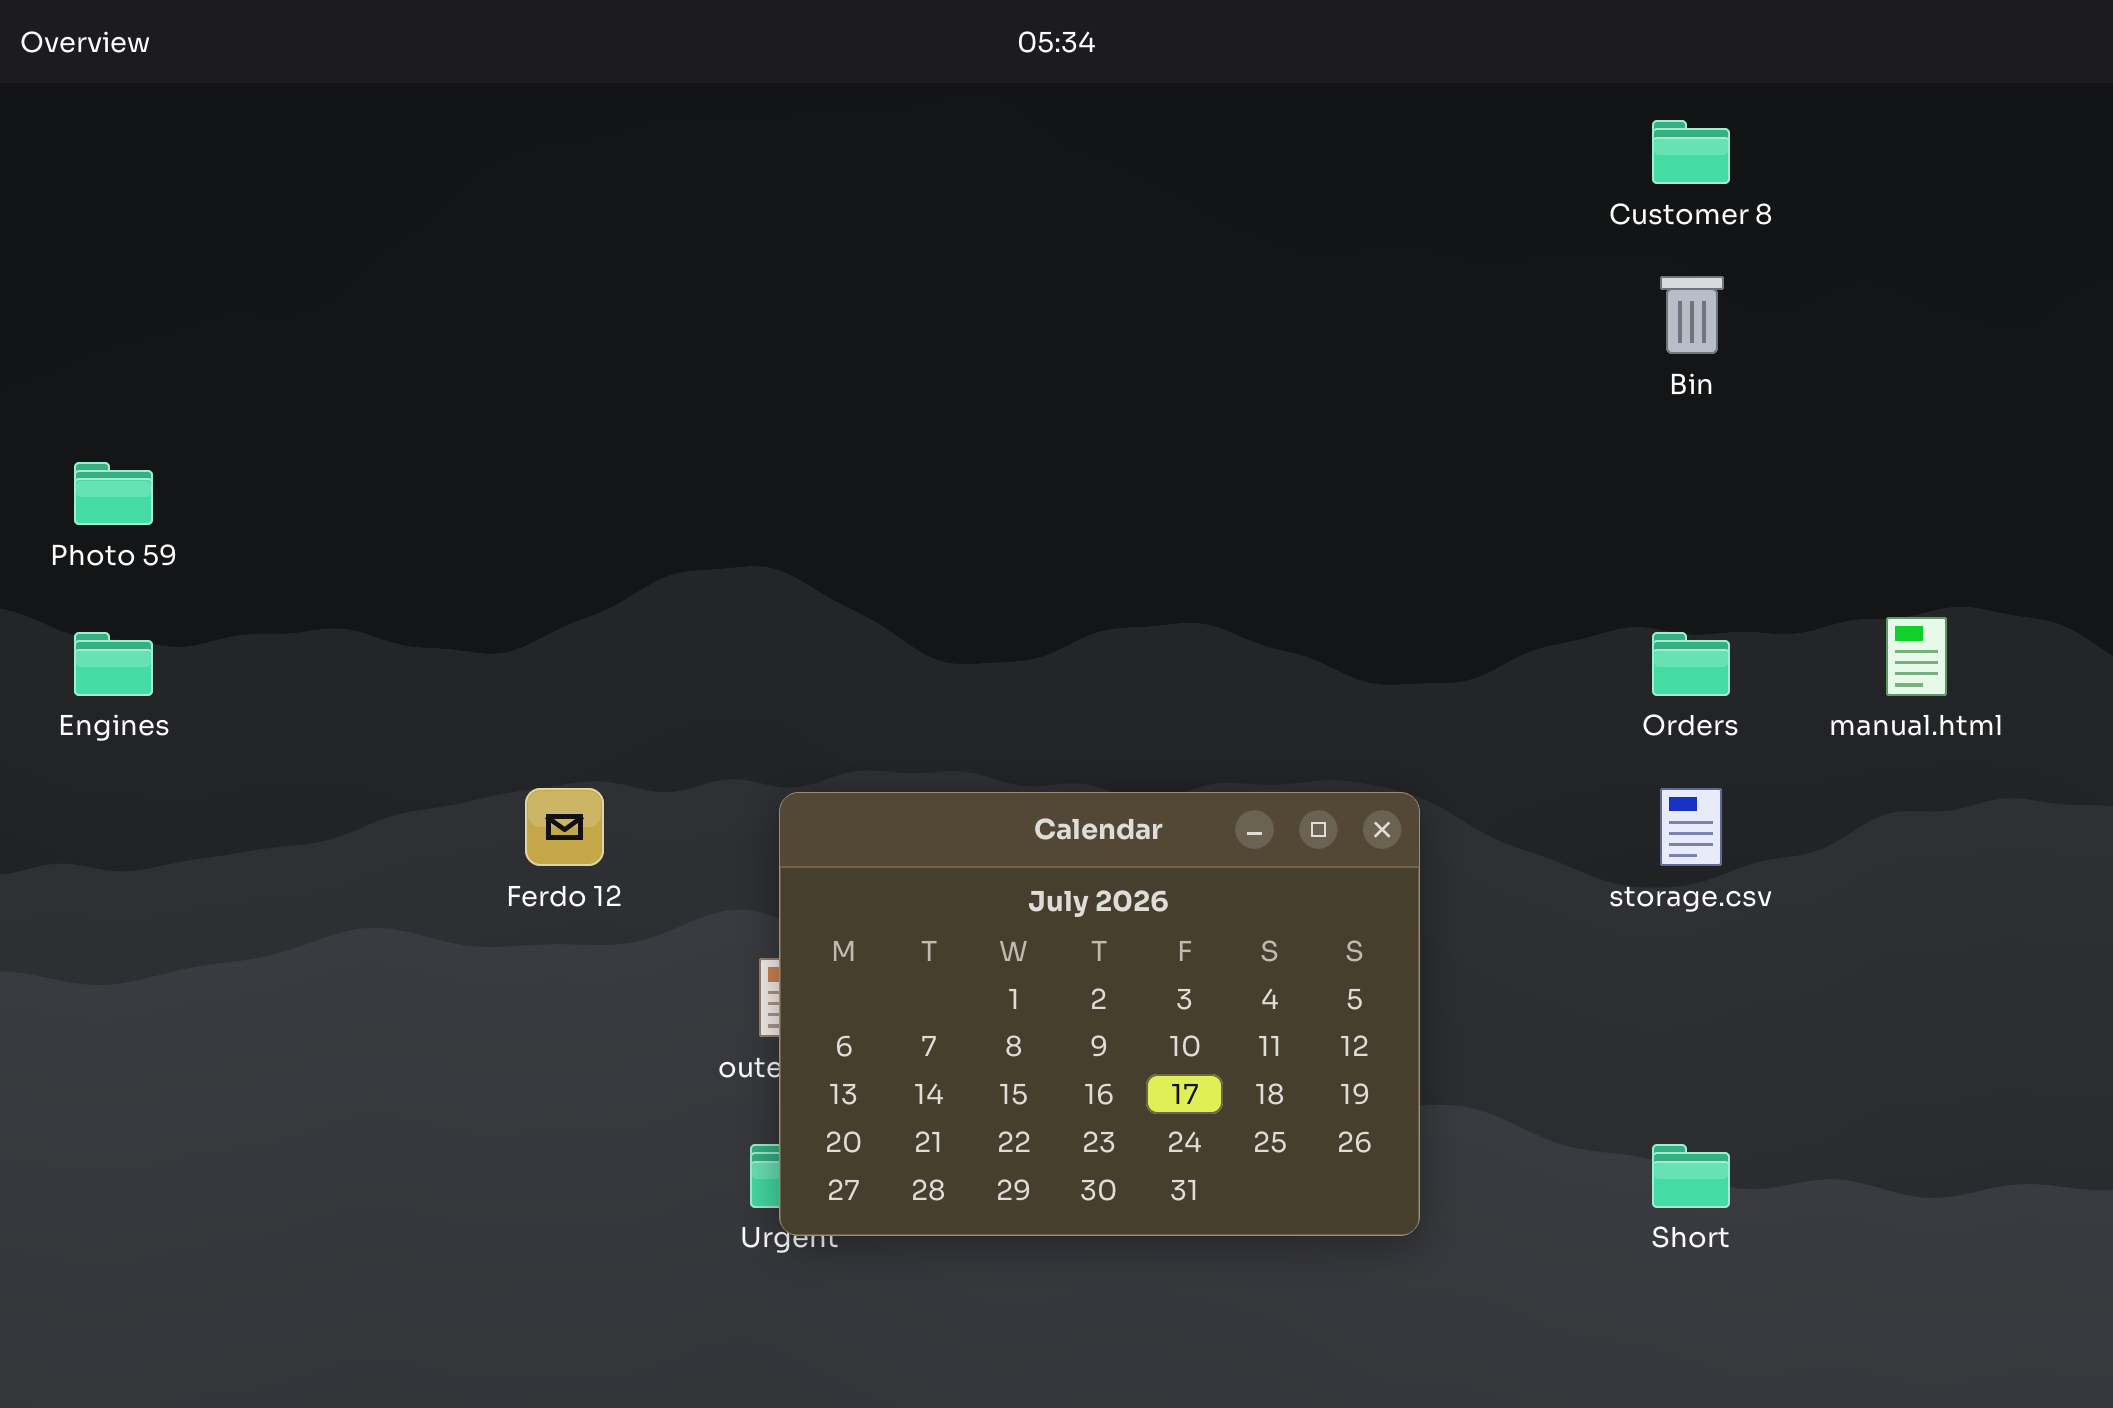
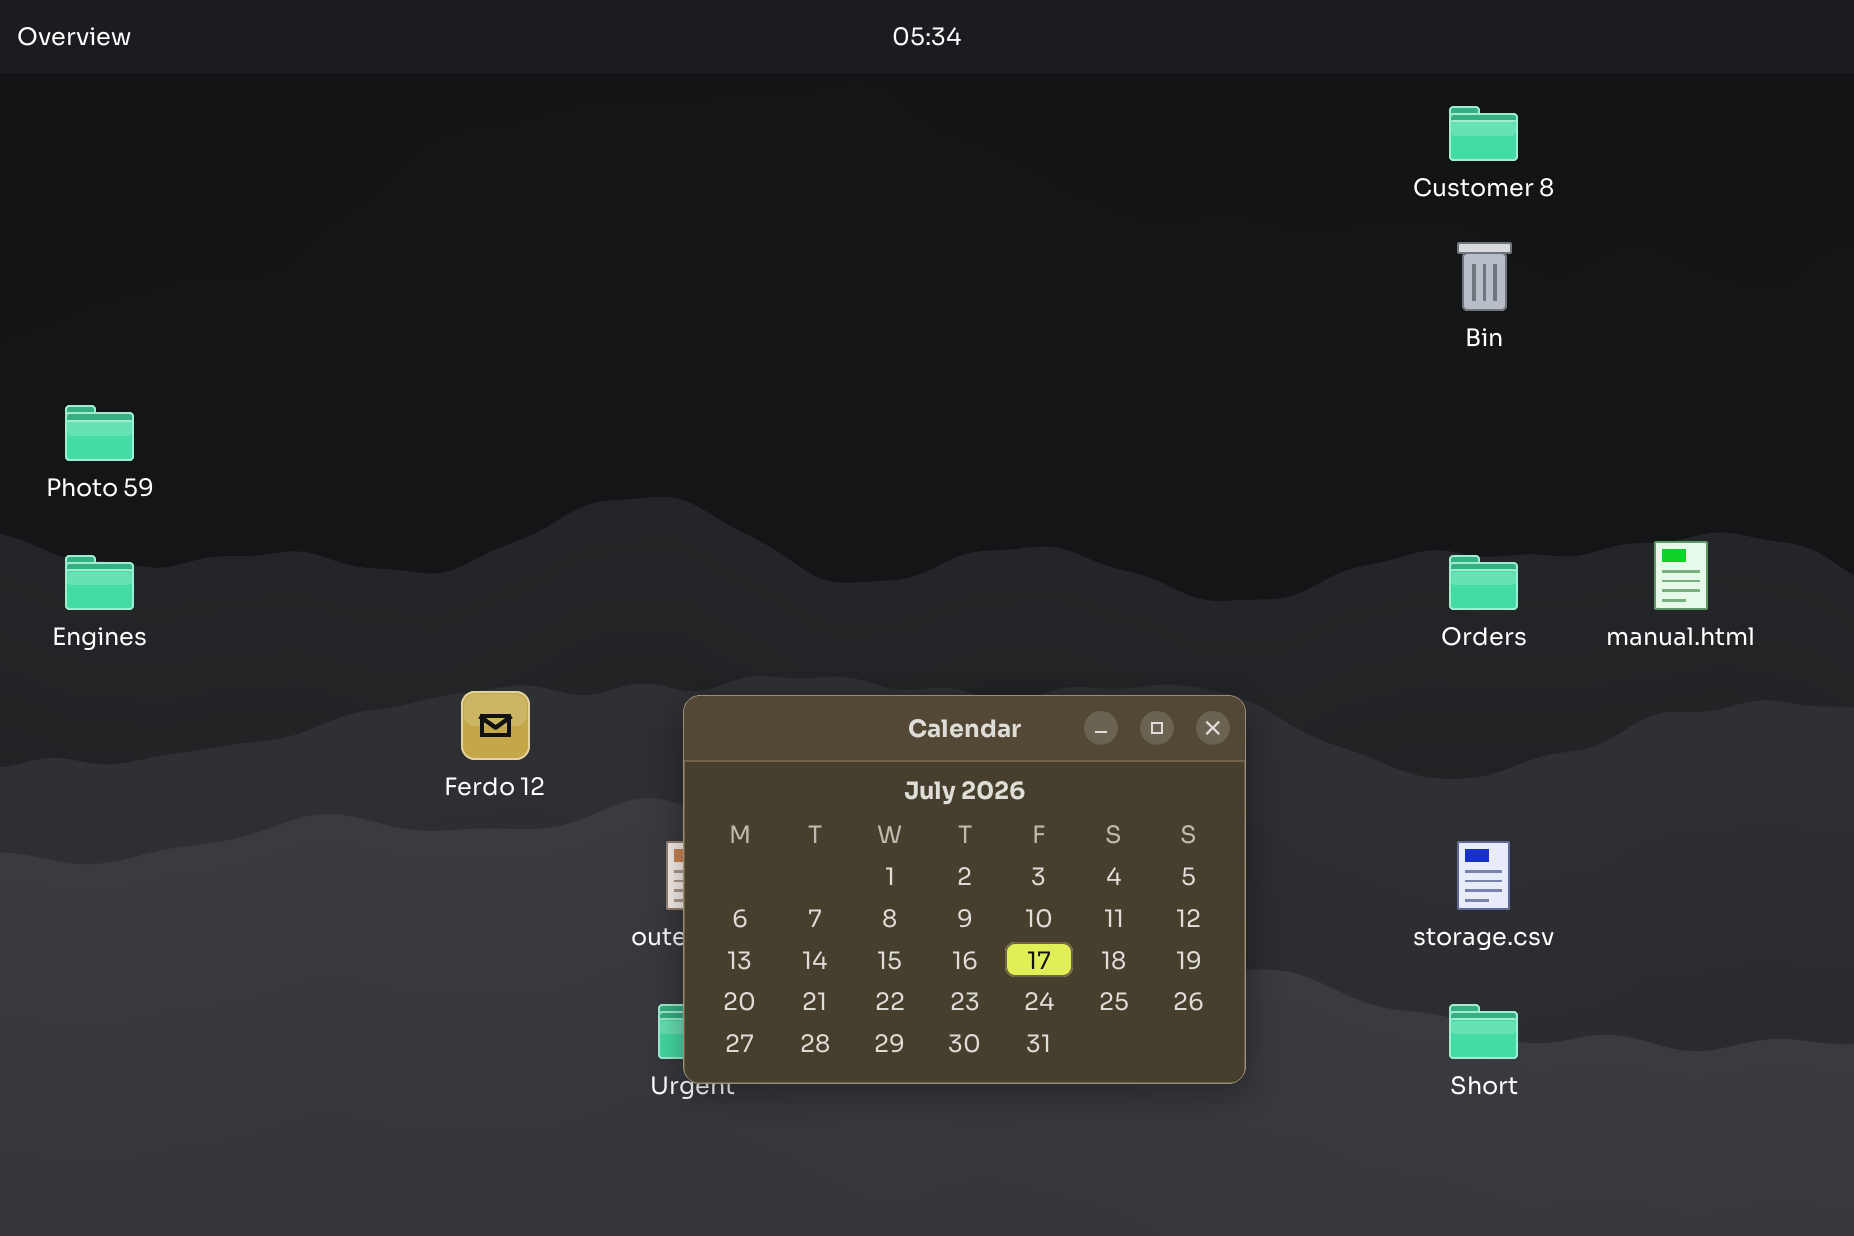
storage.csv: [1660,788,1722,866] -> [1457,841,1510,910], moved

